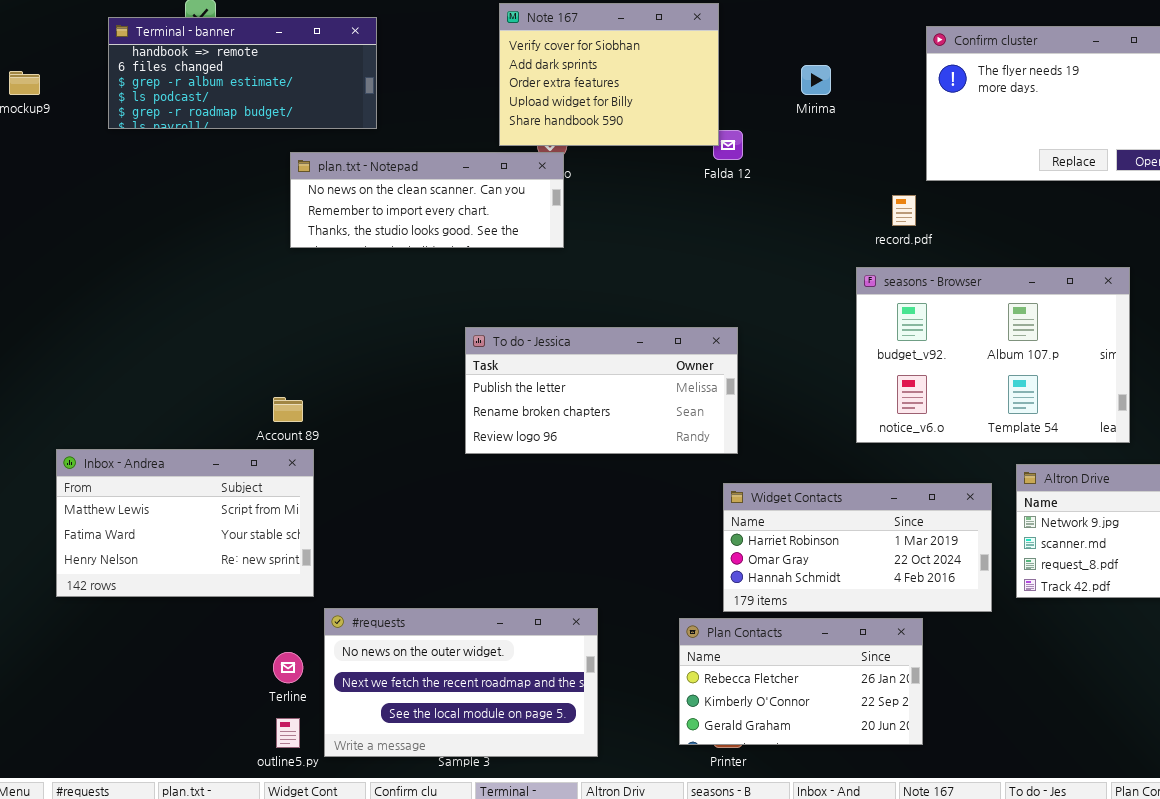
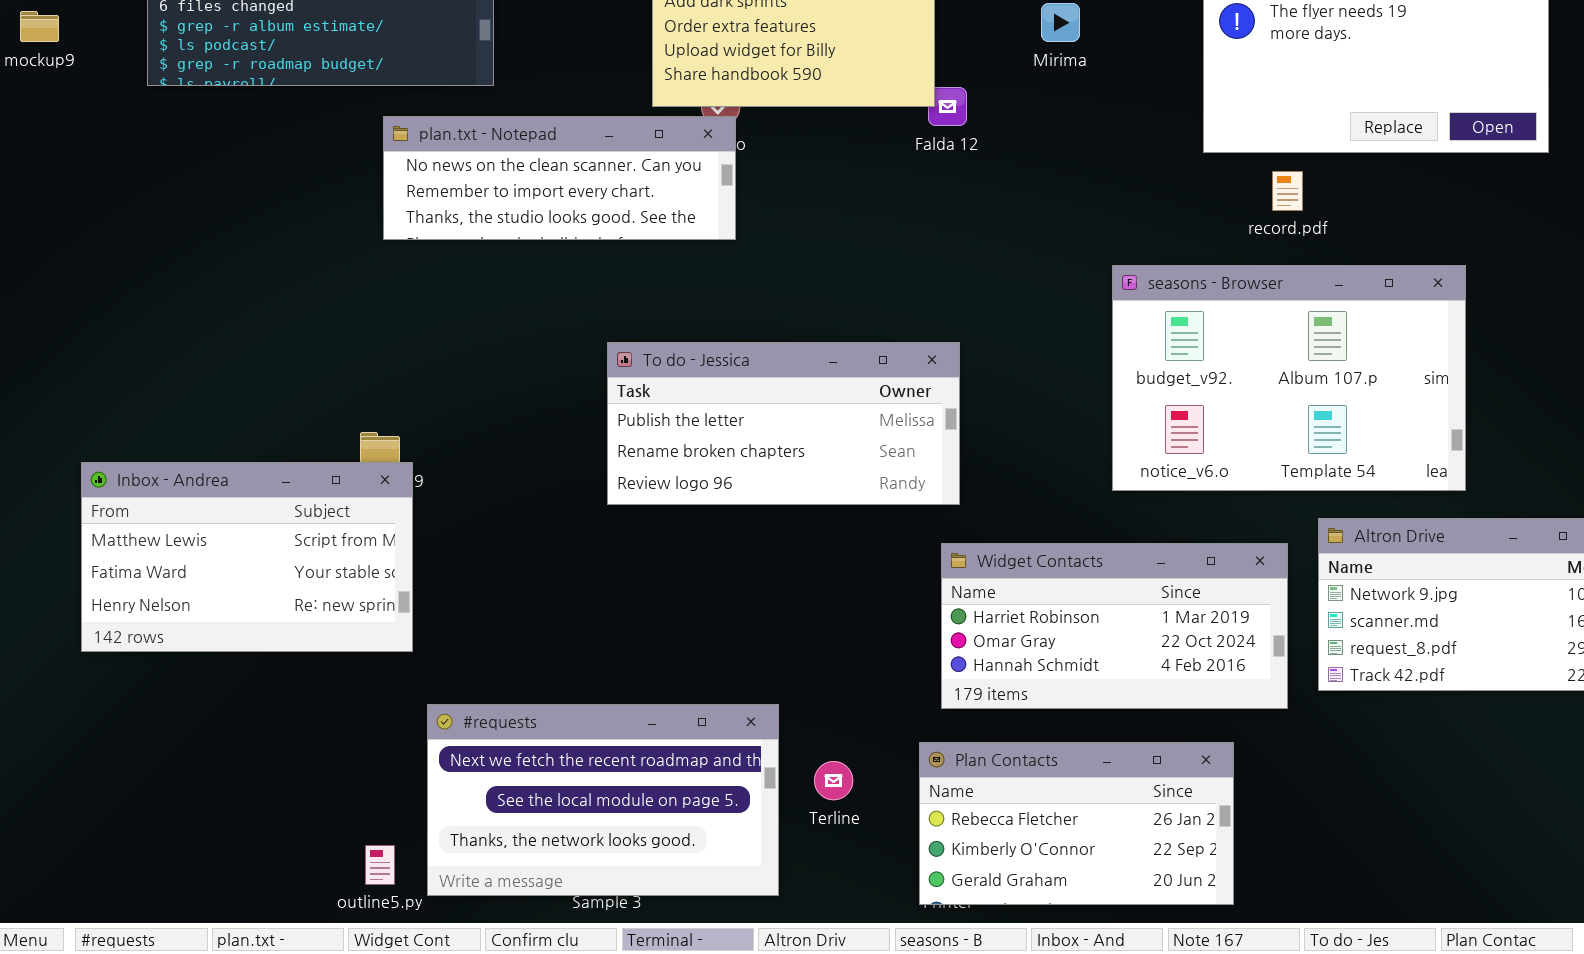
record.pdf: [892,195,916,226] -> [1272,171,1303,211], moved
Inbox - Andrea: [56,449,314,597] -> [81,462,413,652], moved
#requests: [324,608,598,757] -> [427,704,779,896], scrolled down 1 row
Plan Contacts: [679,618,923,745] -> [919,742,1234,905], moved
Terline: [273,652,303,683] -> [814,761,853,800], moved

